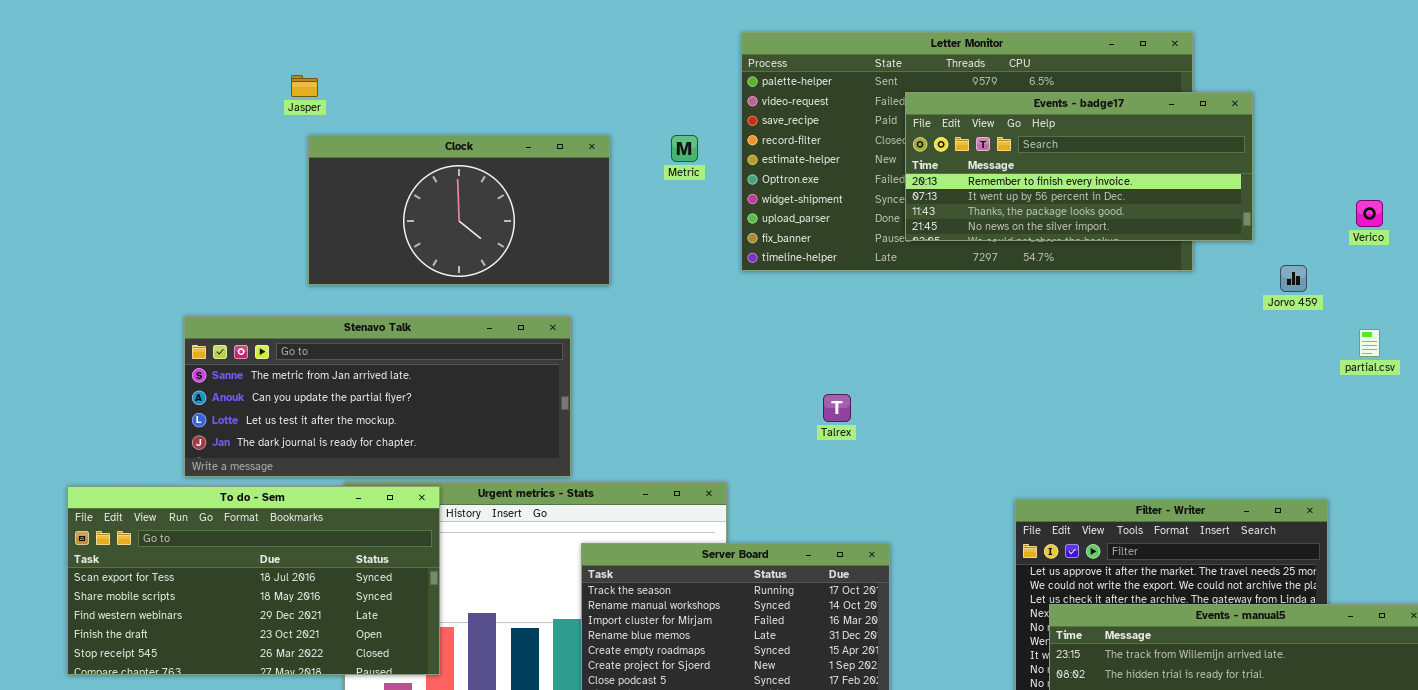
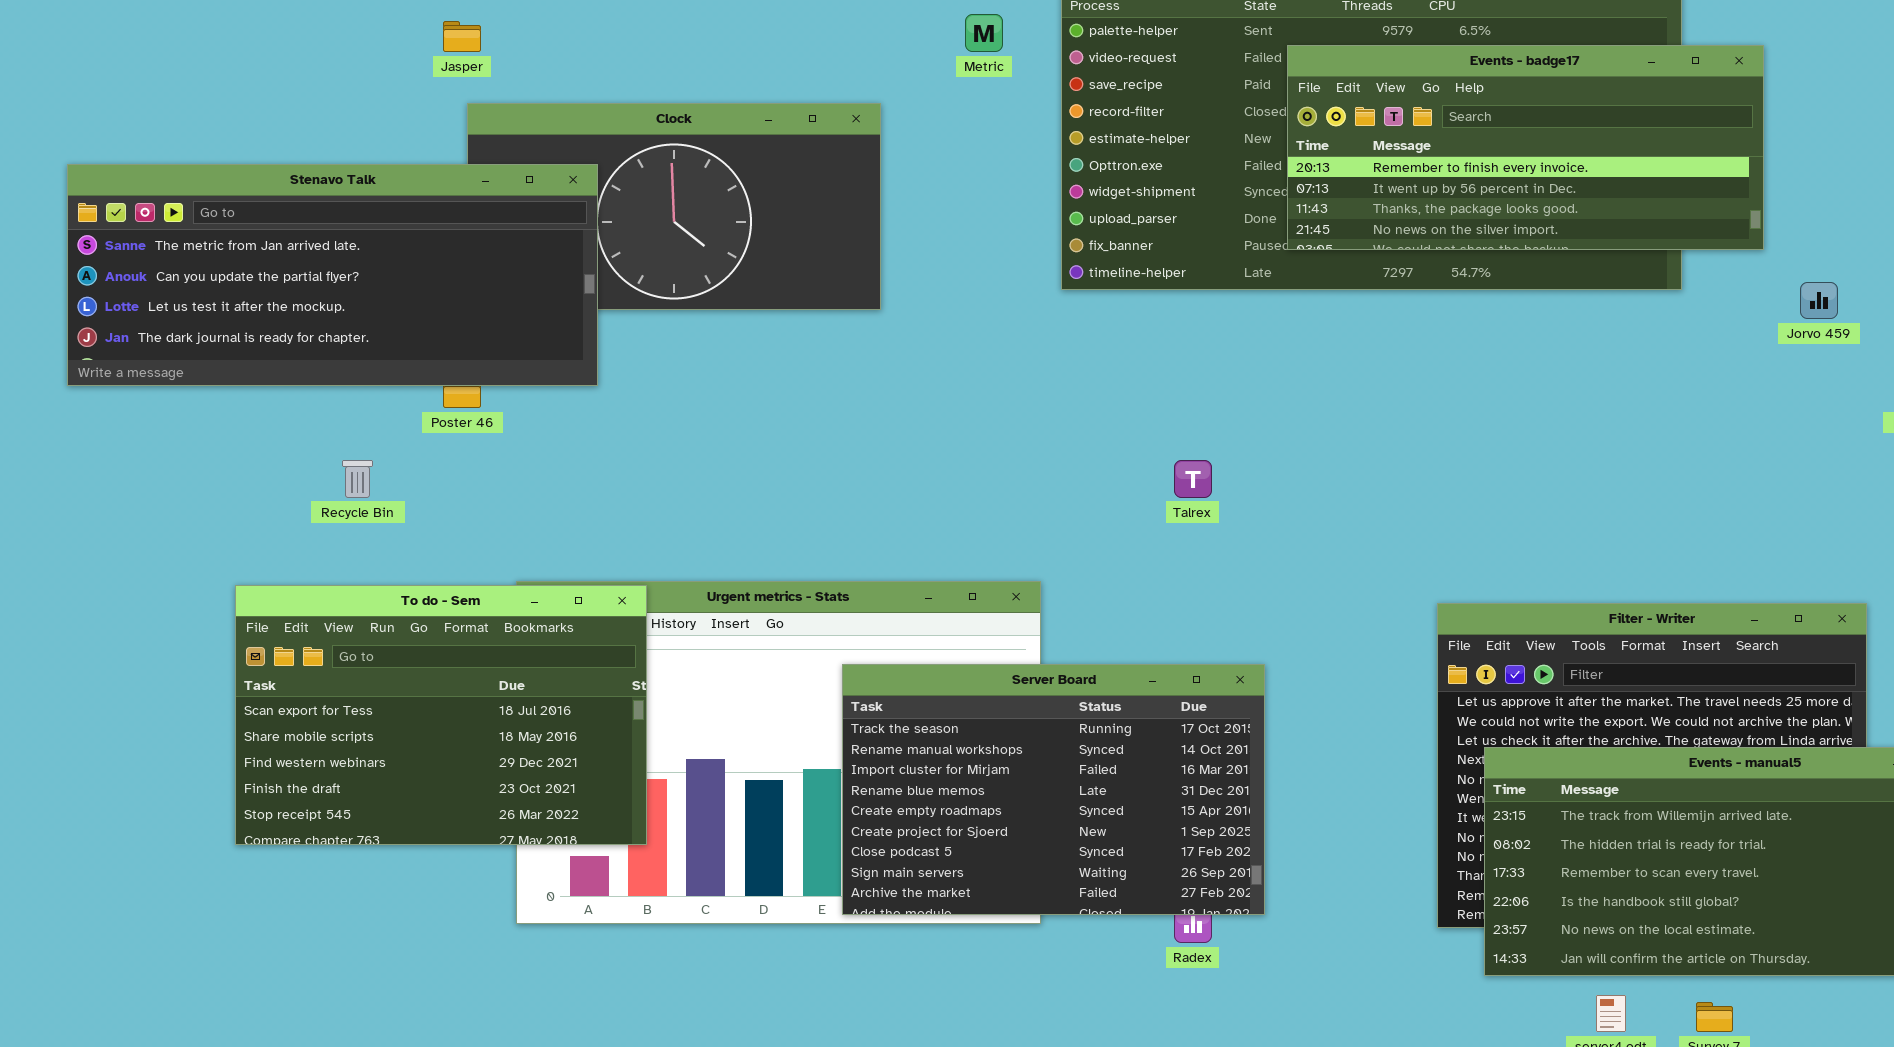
Metric: [671,135,698,162] -> [965,14,1003,52], moved
Stenavo Talk: [184,316,571,477] -> [67,164,598,386], moved
To do - Sem: [67,486,440,675] -> [235,585,647,845], resized

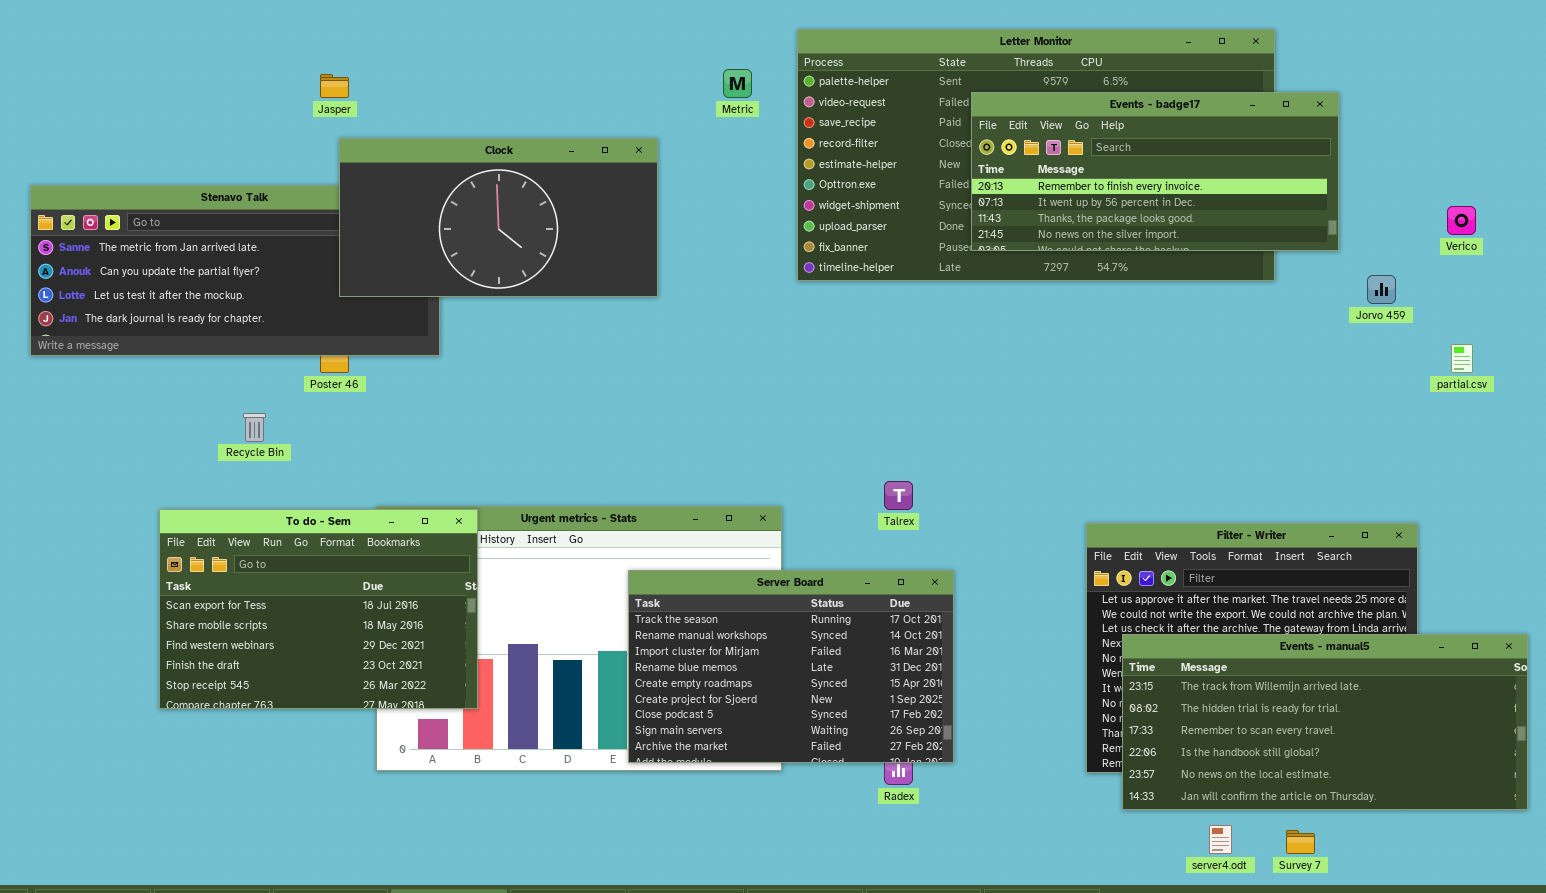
Clock: [467,103,881,310] -> [339,138,658,297], raised
Talrex: [1174,460,1212,498] -> [884,481,913,510], moved

